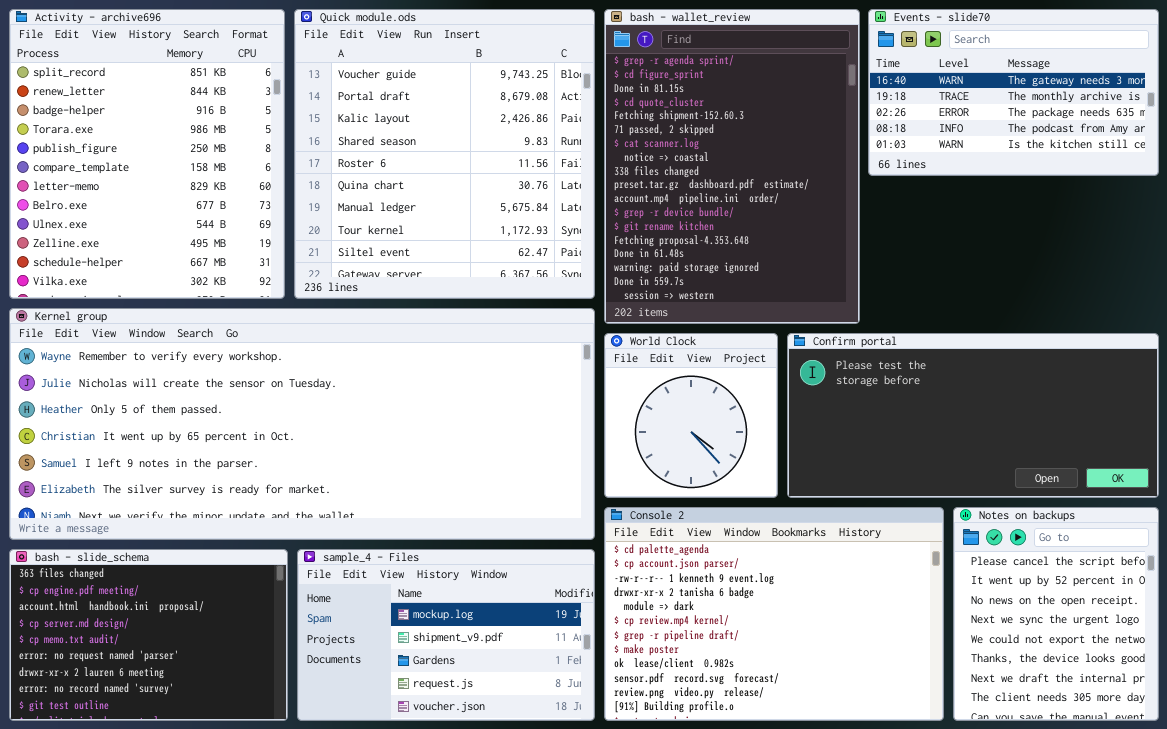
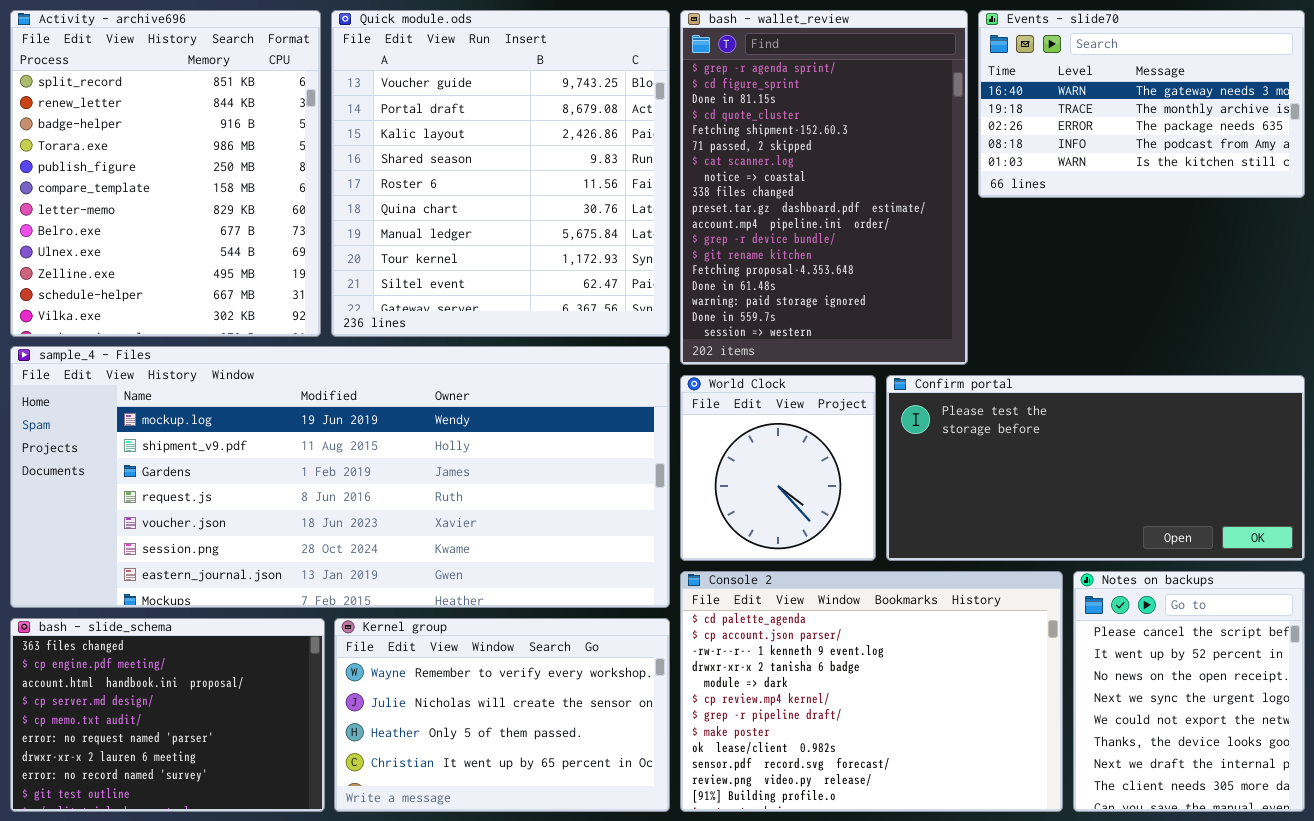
Kernel group: [9,308,595,540] -> [334,618,670,812], moved, resized
sample_4 - Files: [297,549,595,721] -> [10,346,670,608], moved, resized

